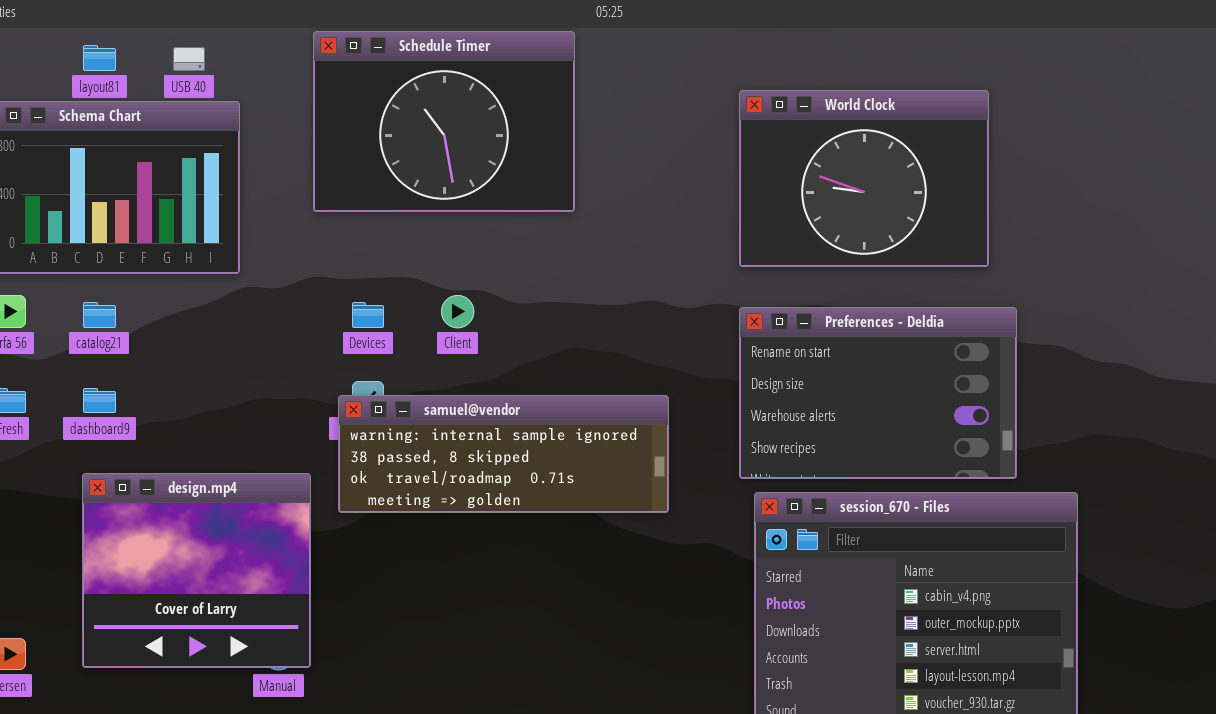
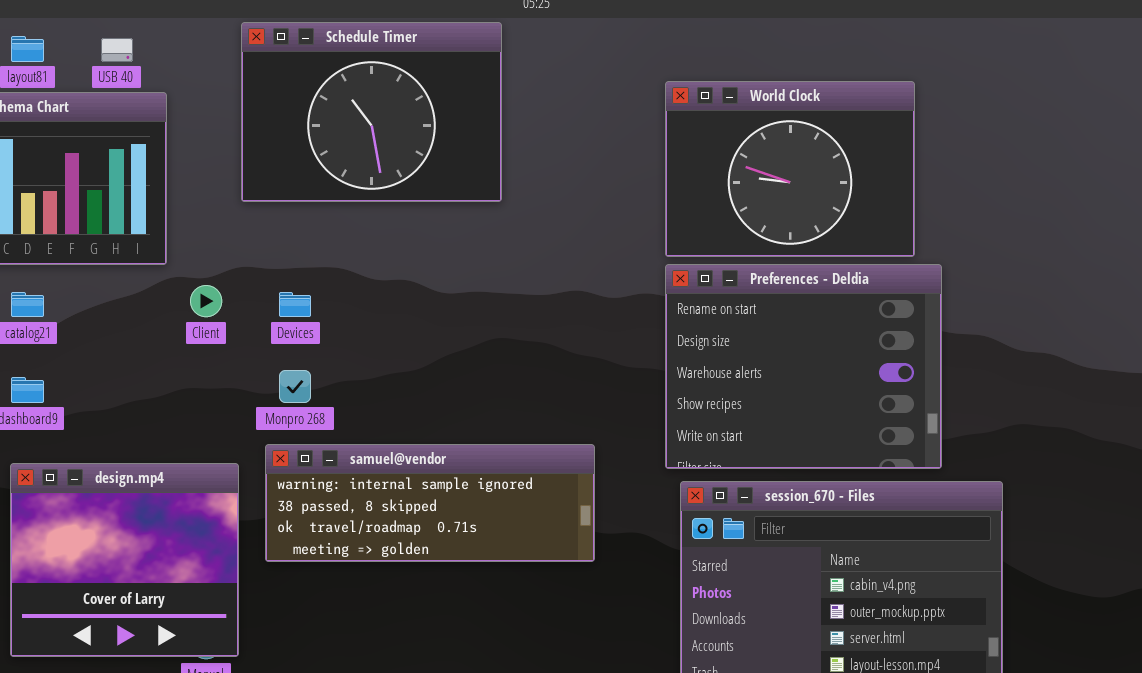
Client: [441,295,474,328] -> [190,285,222,317], moved
Preferences - Deldia: [739,307,1017,479] -> [665,264,942,469], resized
samuel@vendor: [338,395,669,513] -> [265,444,595,562], moved

